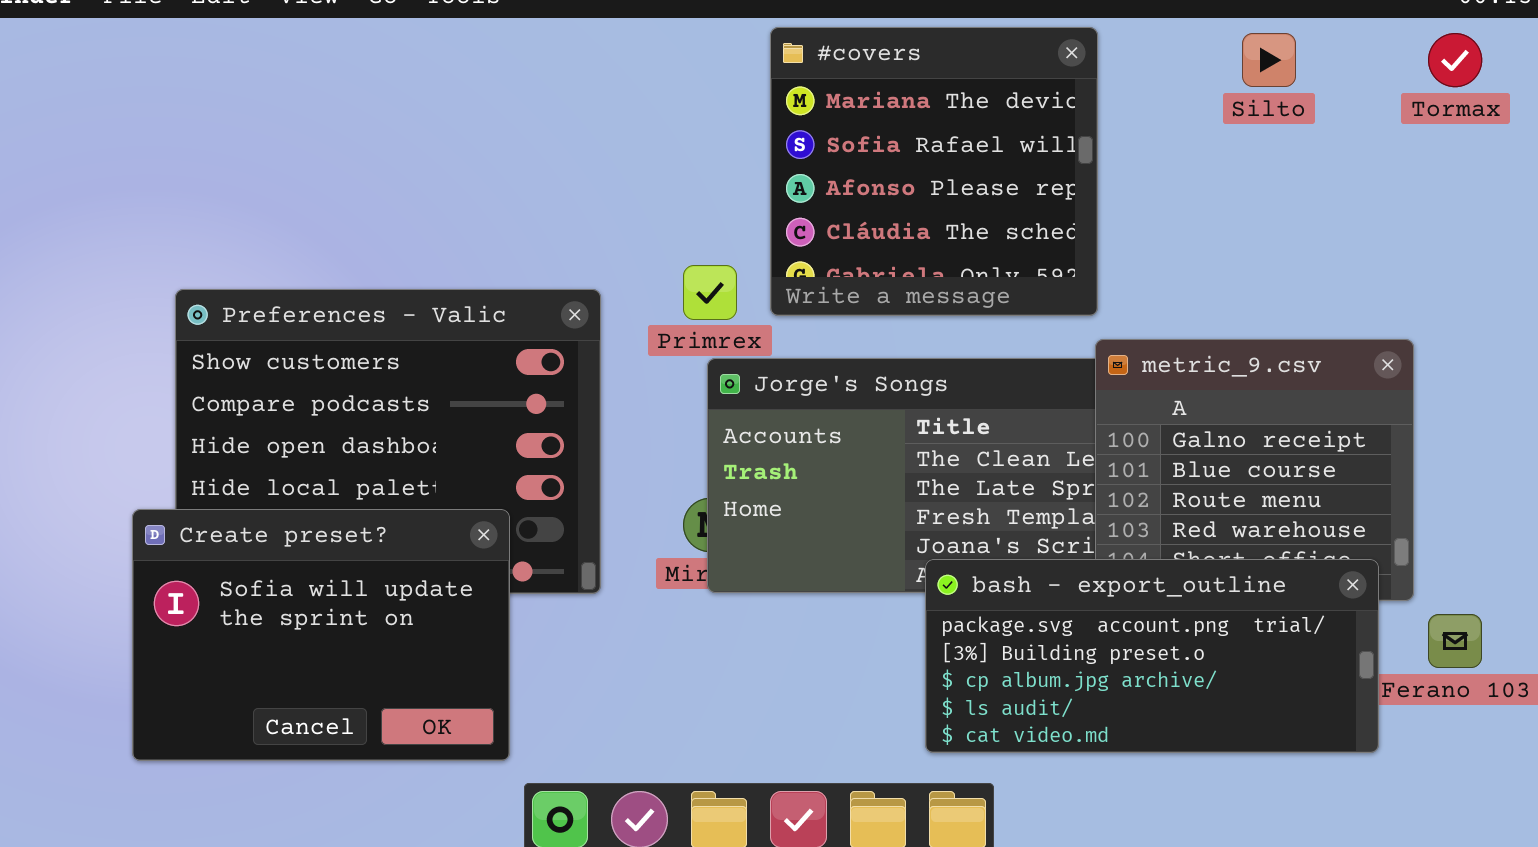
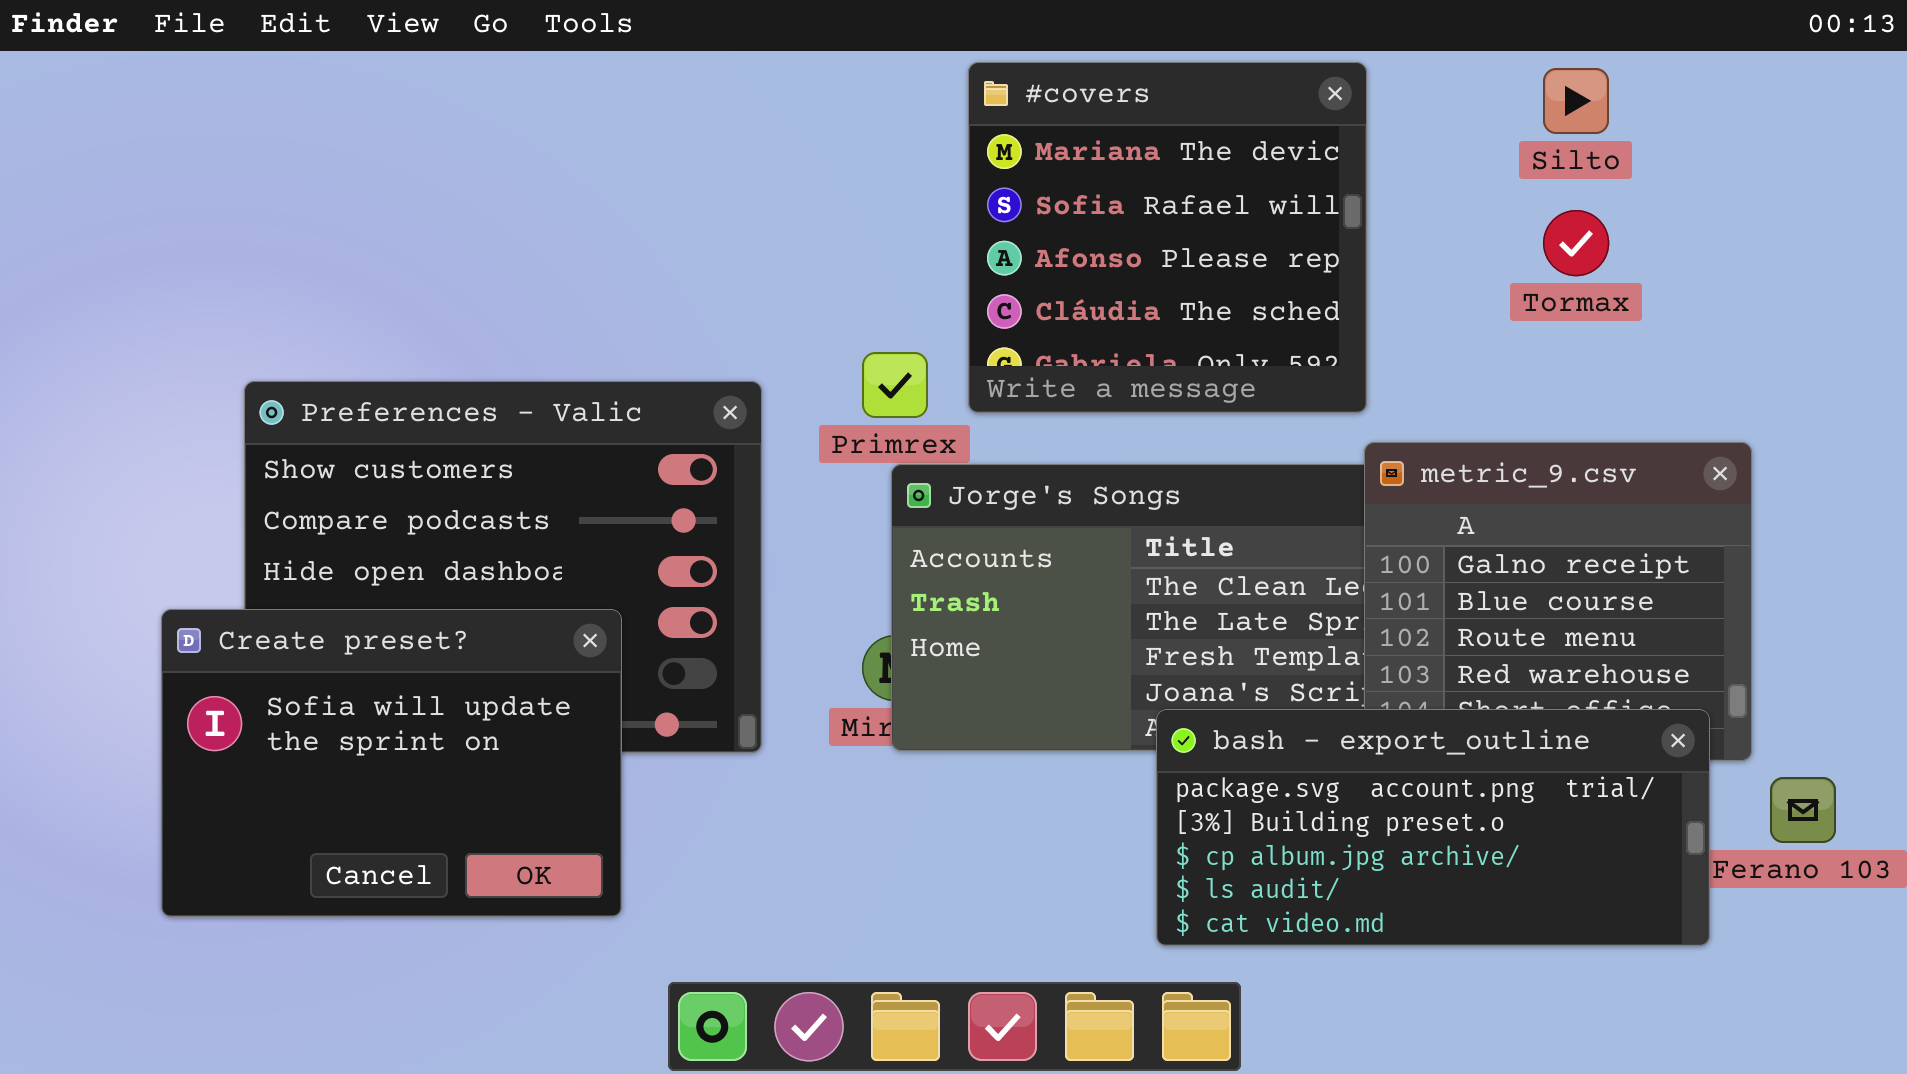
Tormax: [1428,33,1482,87] -> [1543,210,1609,276], moved
Create preset?: [132,509,510,761] -> [161,609,622,917], moved

